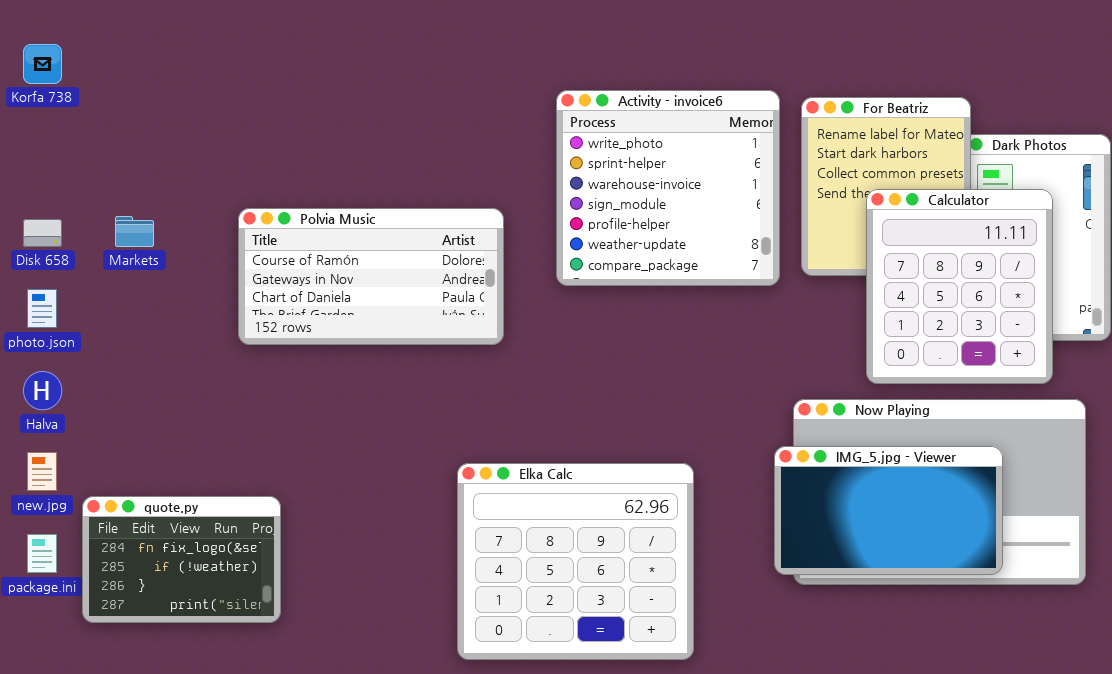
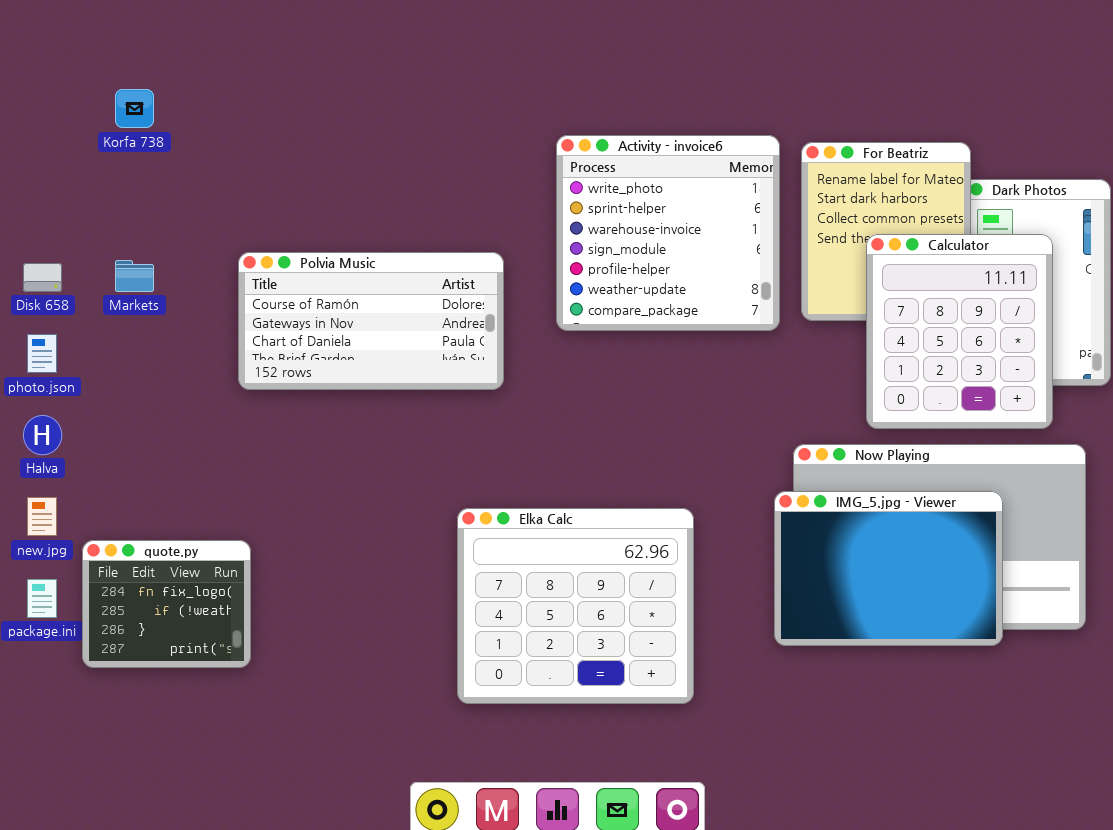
Korfa 738: [23,44,62,84] -> [115,89,154,128], moved
IMG_5.jpg - Viewer: [774,446,1003,575] -> [774,491,1003,646], resized
quote.py: [82,496,281,623] -> [82,540,251,668], resized

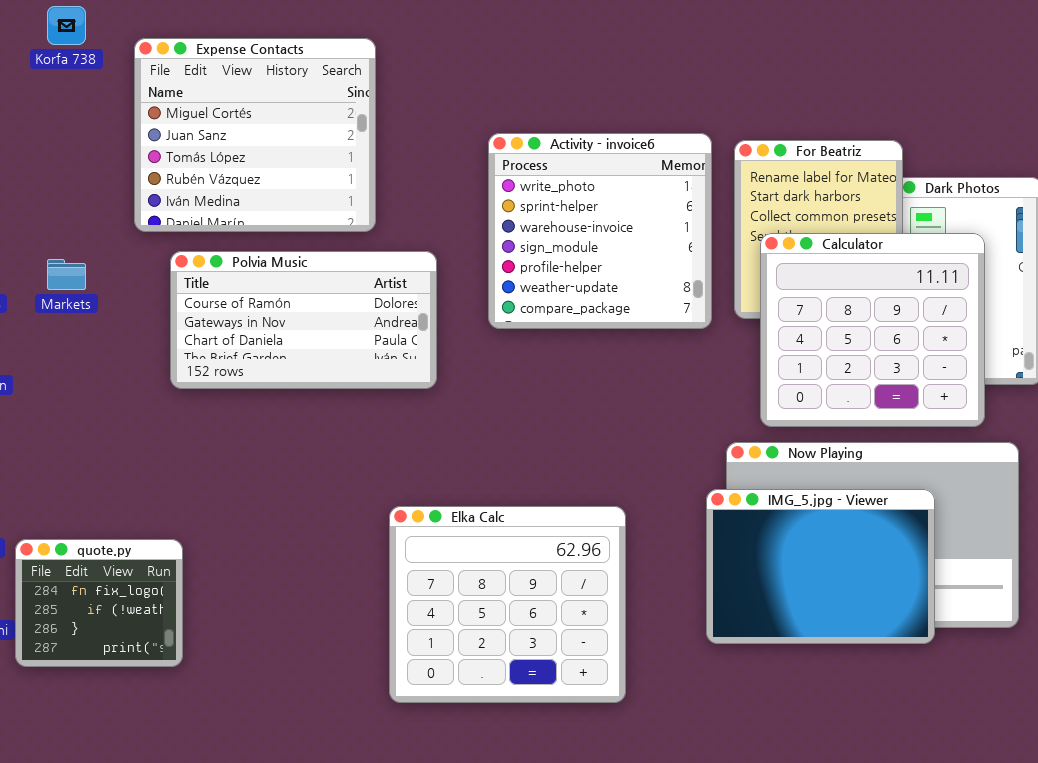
Expense Contacts: none -> [134,38,376,232], opened
Korfa 738: [115,89,154,128] -> [47,6,86,45], moved
Calculator: [866,234,1053,429] -> [760,233,985,427], resized

